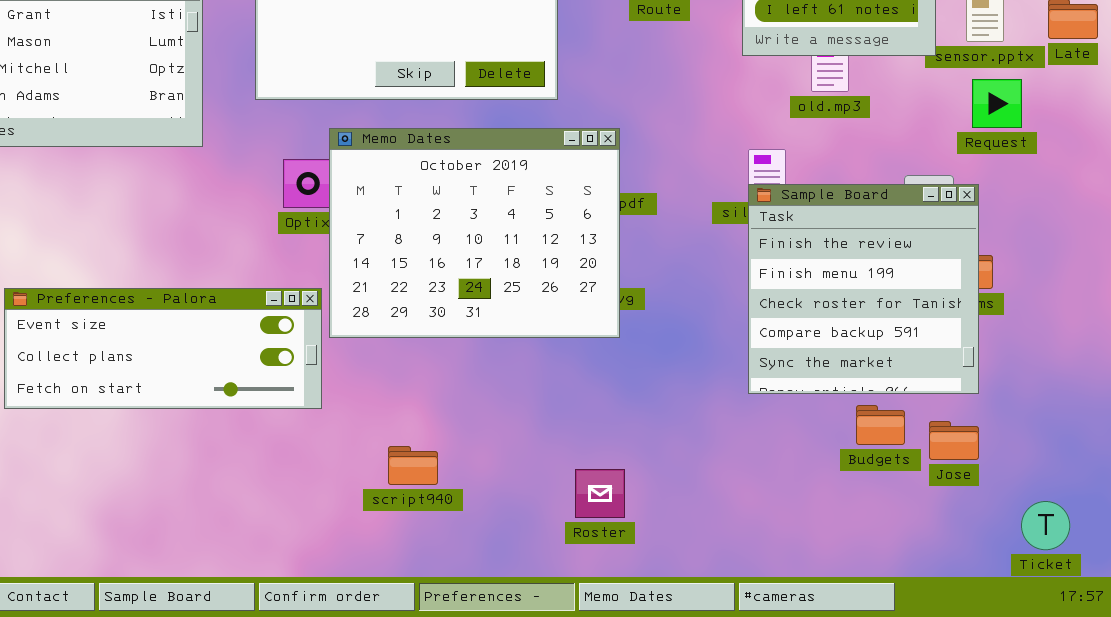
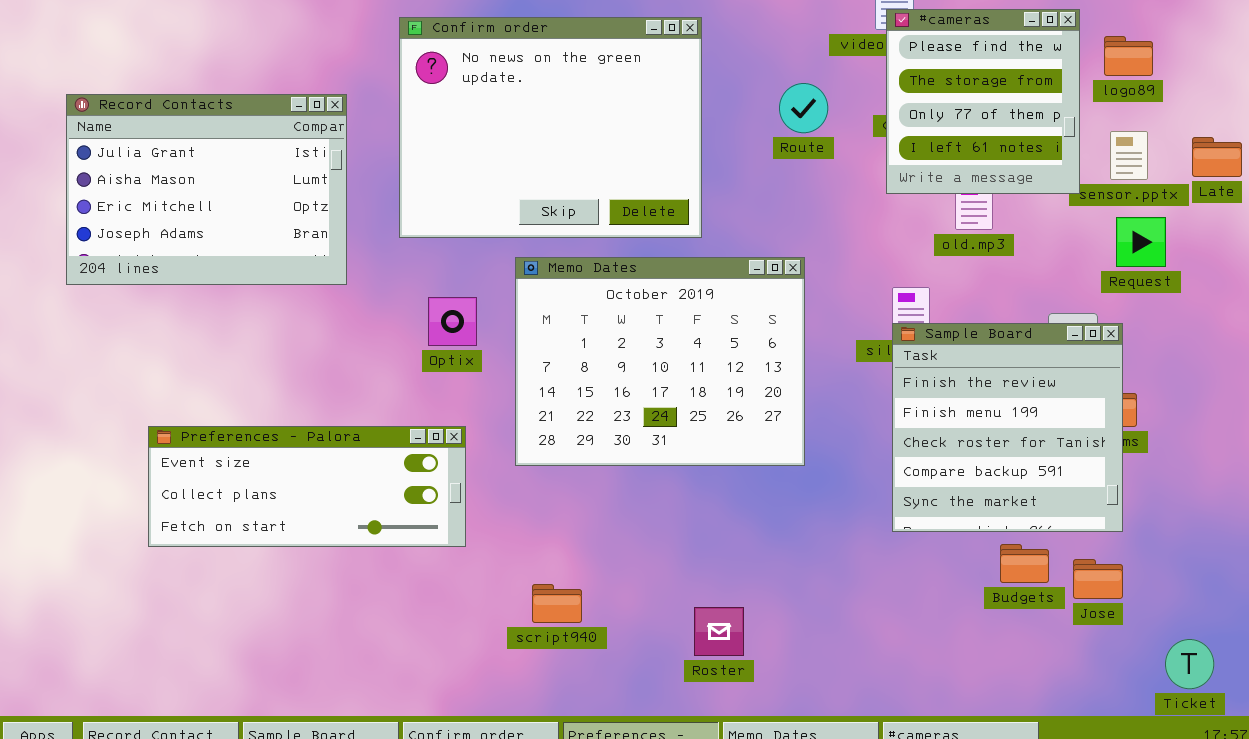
Memo Dates: [329,128,620,338] -> [515,257,805,466], moved
Roster: [575,469,625,518] -> [694,607,744,656], moved

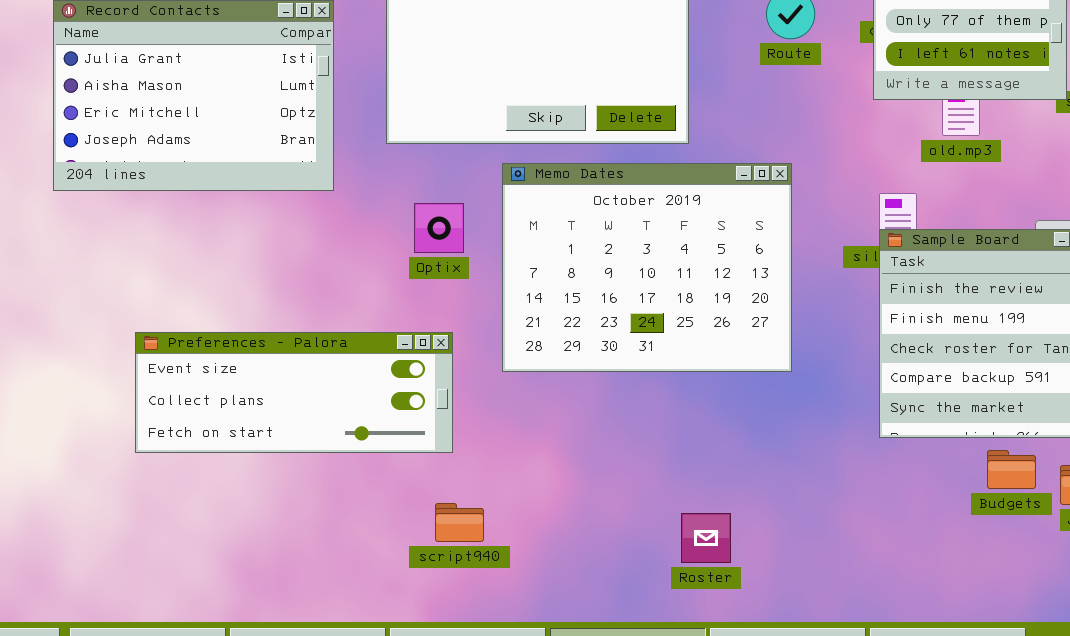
script940: [532,584,582,623] -> [435,503,484,542], moved

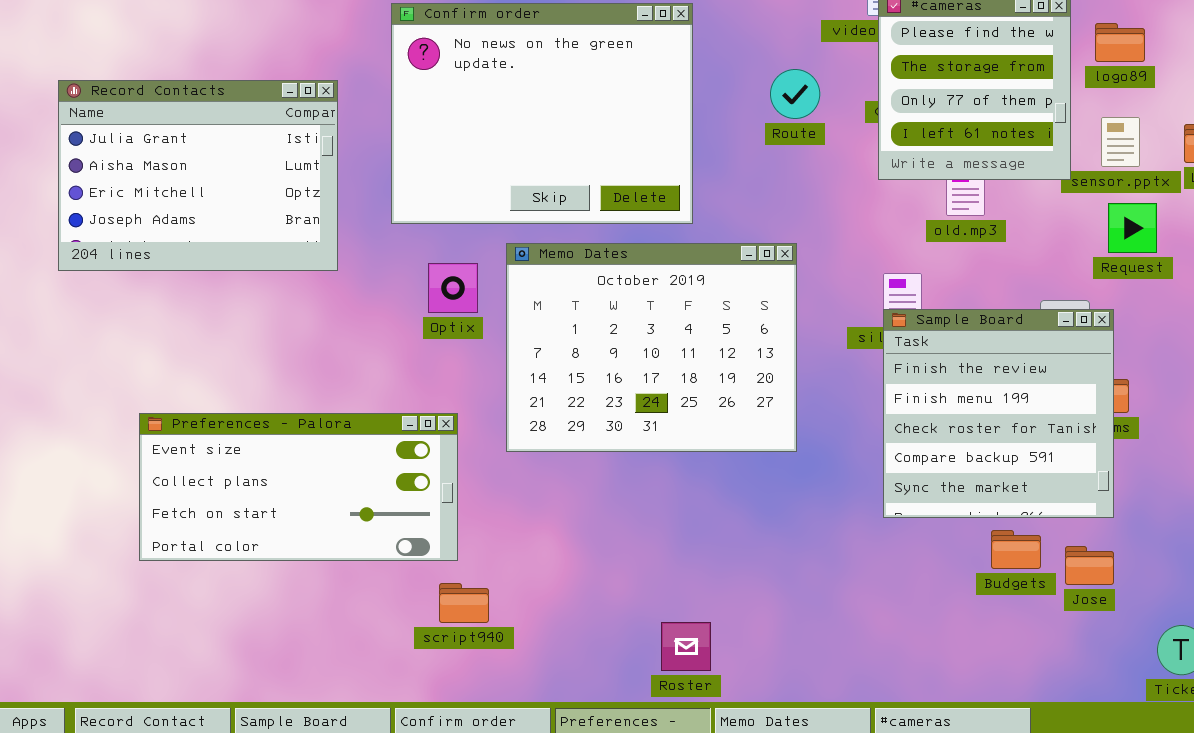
Optix: [414,203,464,253] -> [428,263,478,313], moved
Preferences - Palora: [135,332,453,453] -> [139,413,458,561], resized
Roster: [681,513,731,563] -> [661,622,711,671], moved

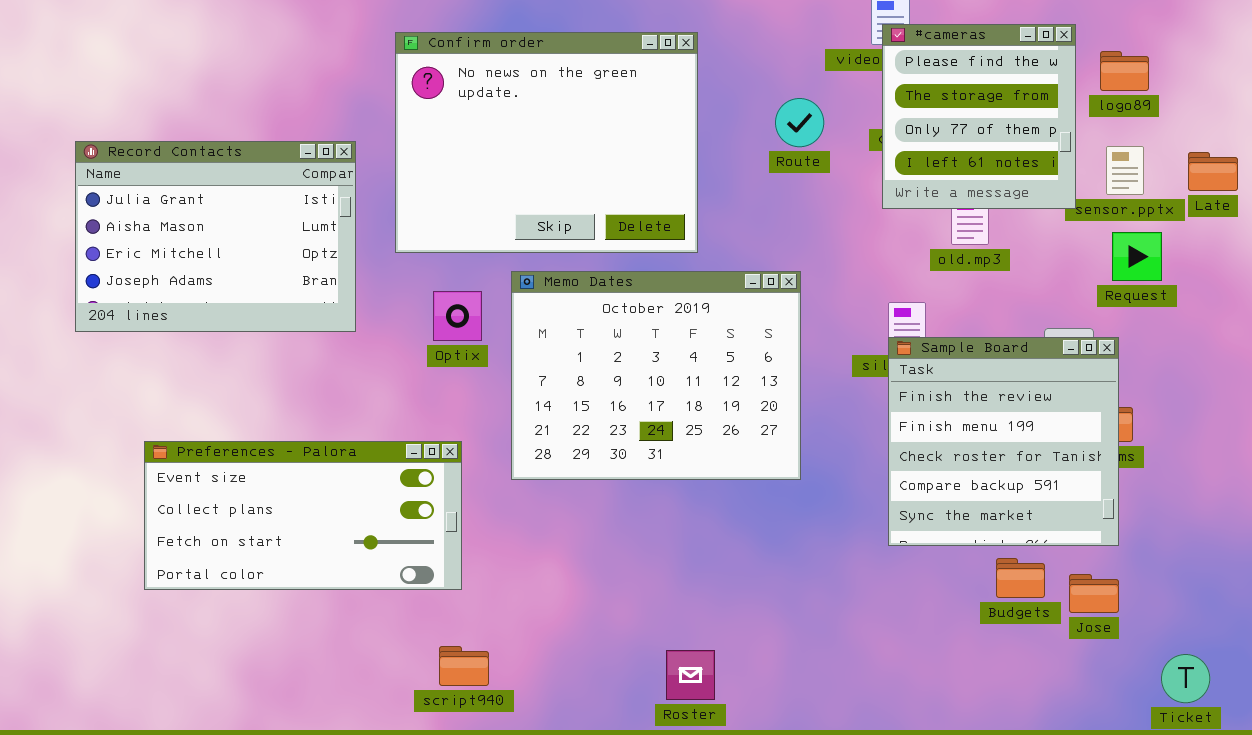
Record Contacts: [58,80,338,271] -> [75,141,356,332], moved
script940: [439,583,489,623] -> [439,646,489,686], moved

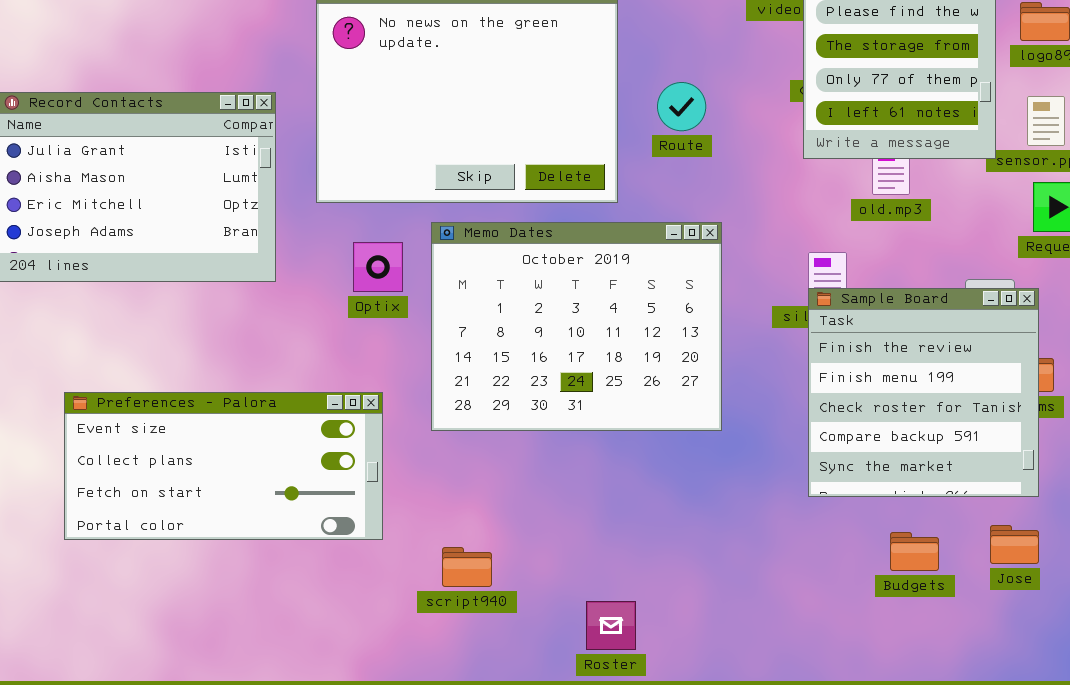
Route: [775,98,824,147] -> [657,82,706,131], moved
Budgets: [996,558,1045,598] -> [890,532,939,571], moved
script940: [439,646,489,686] -> [442,547,492,587], moved

